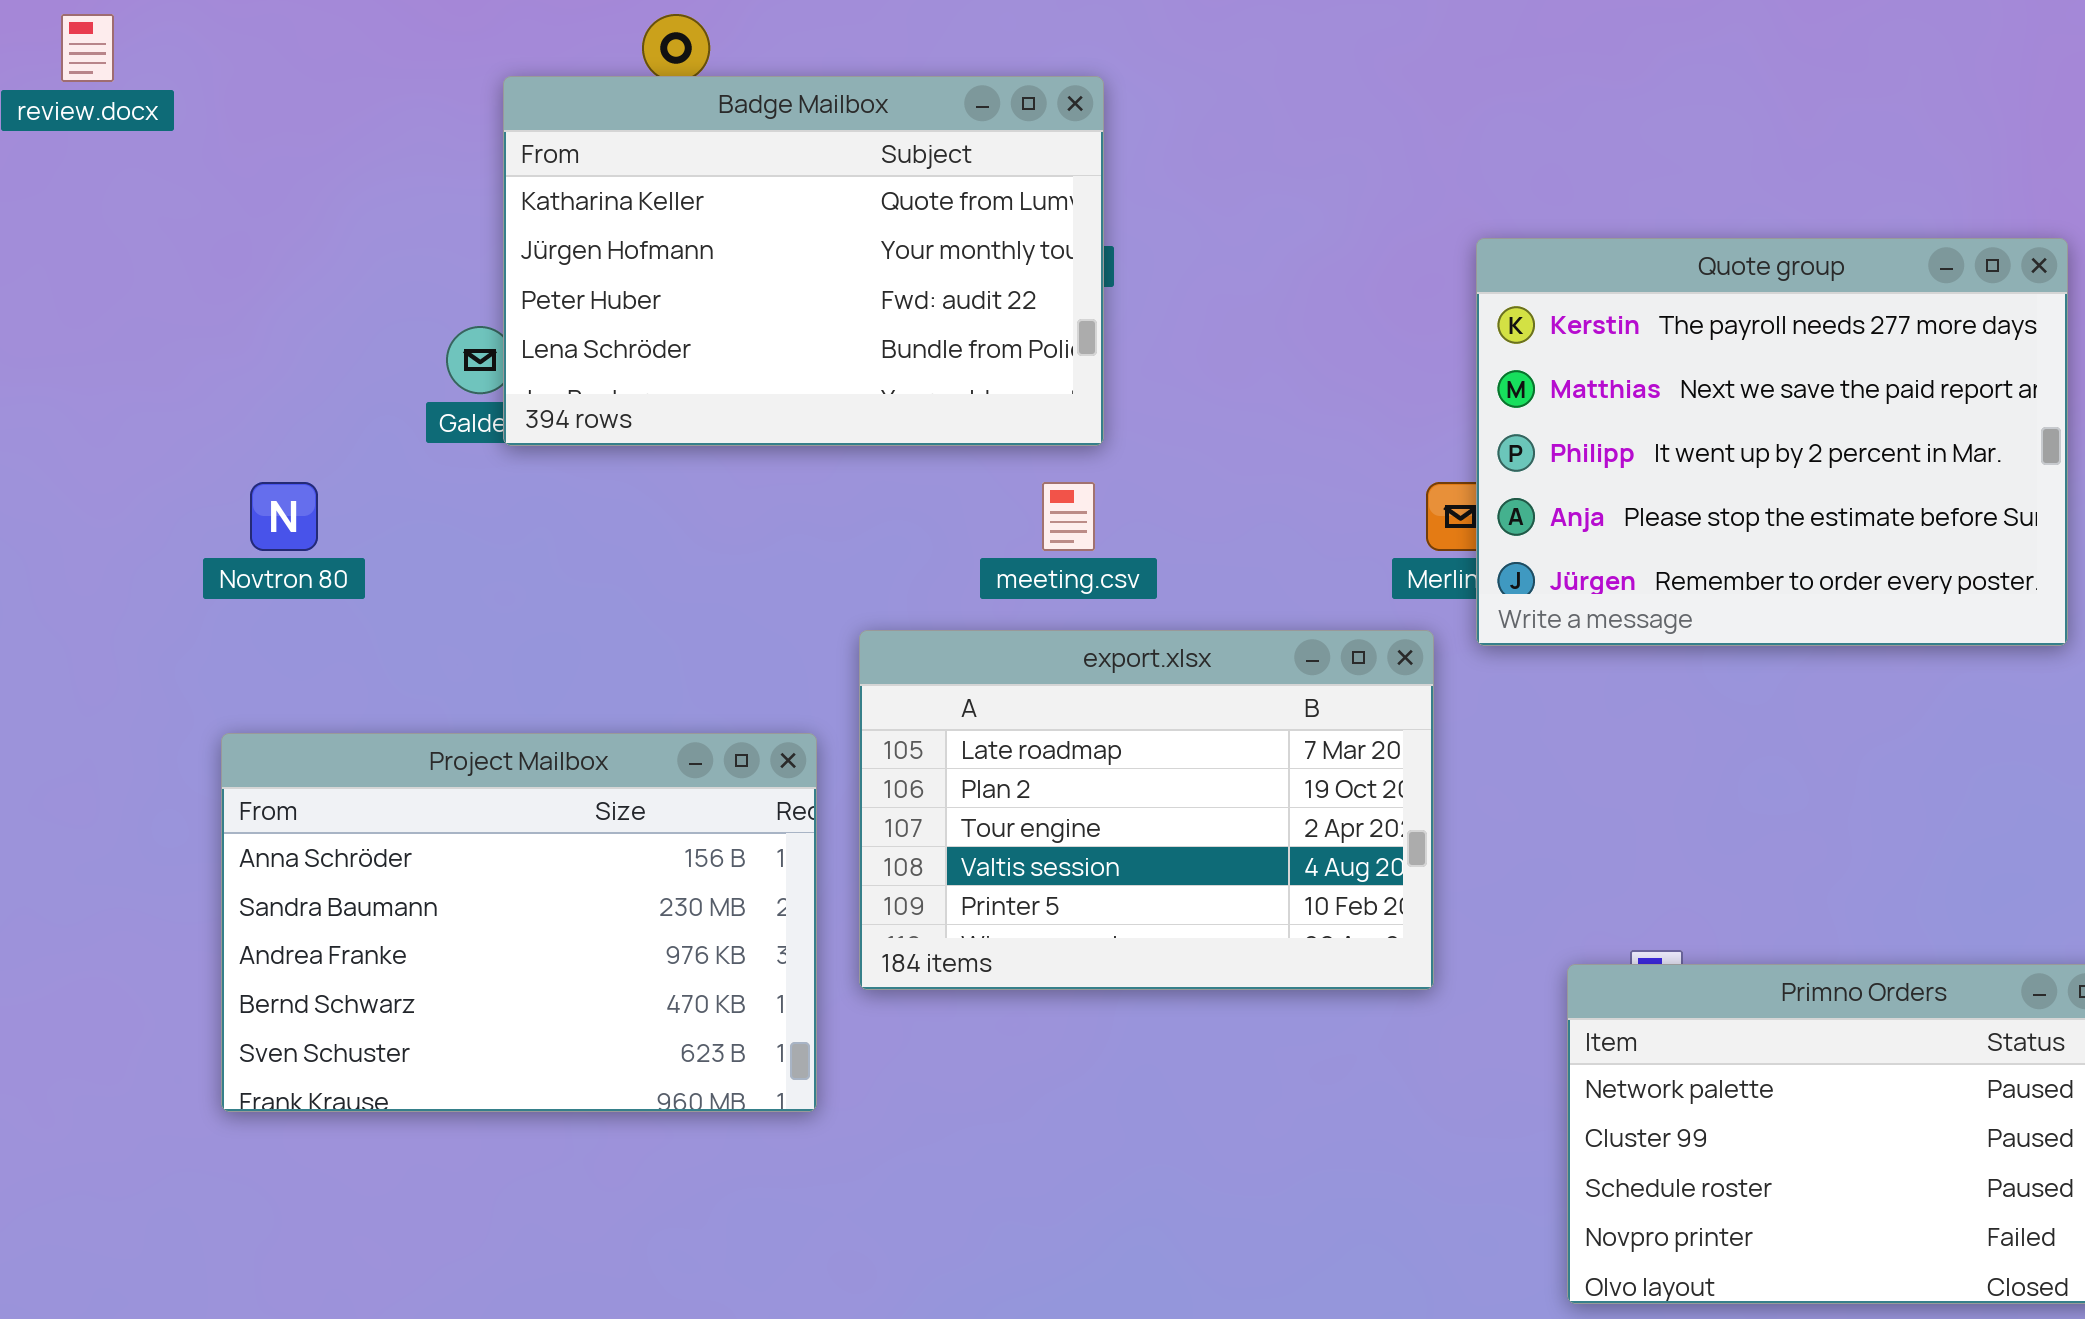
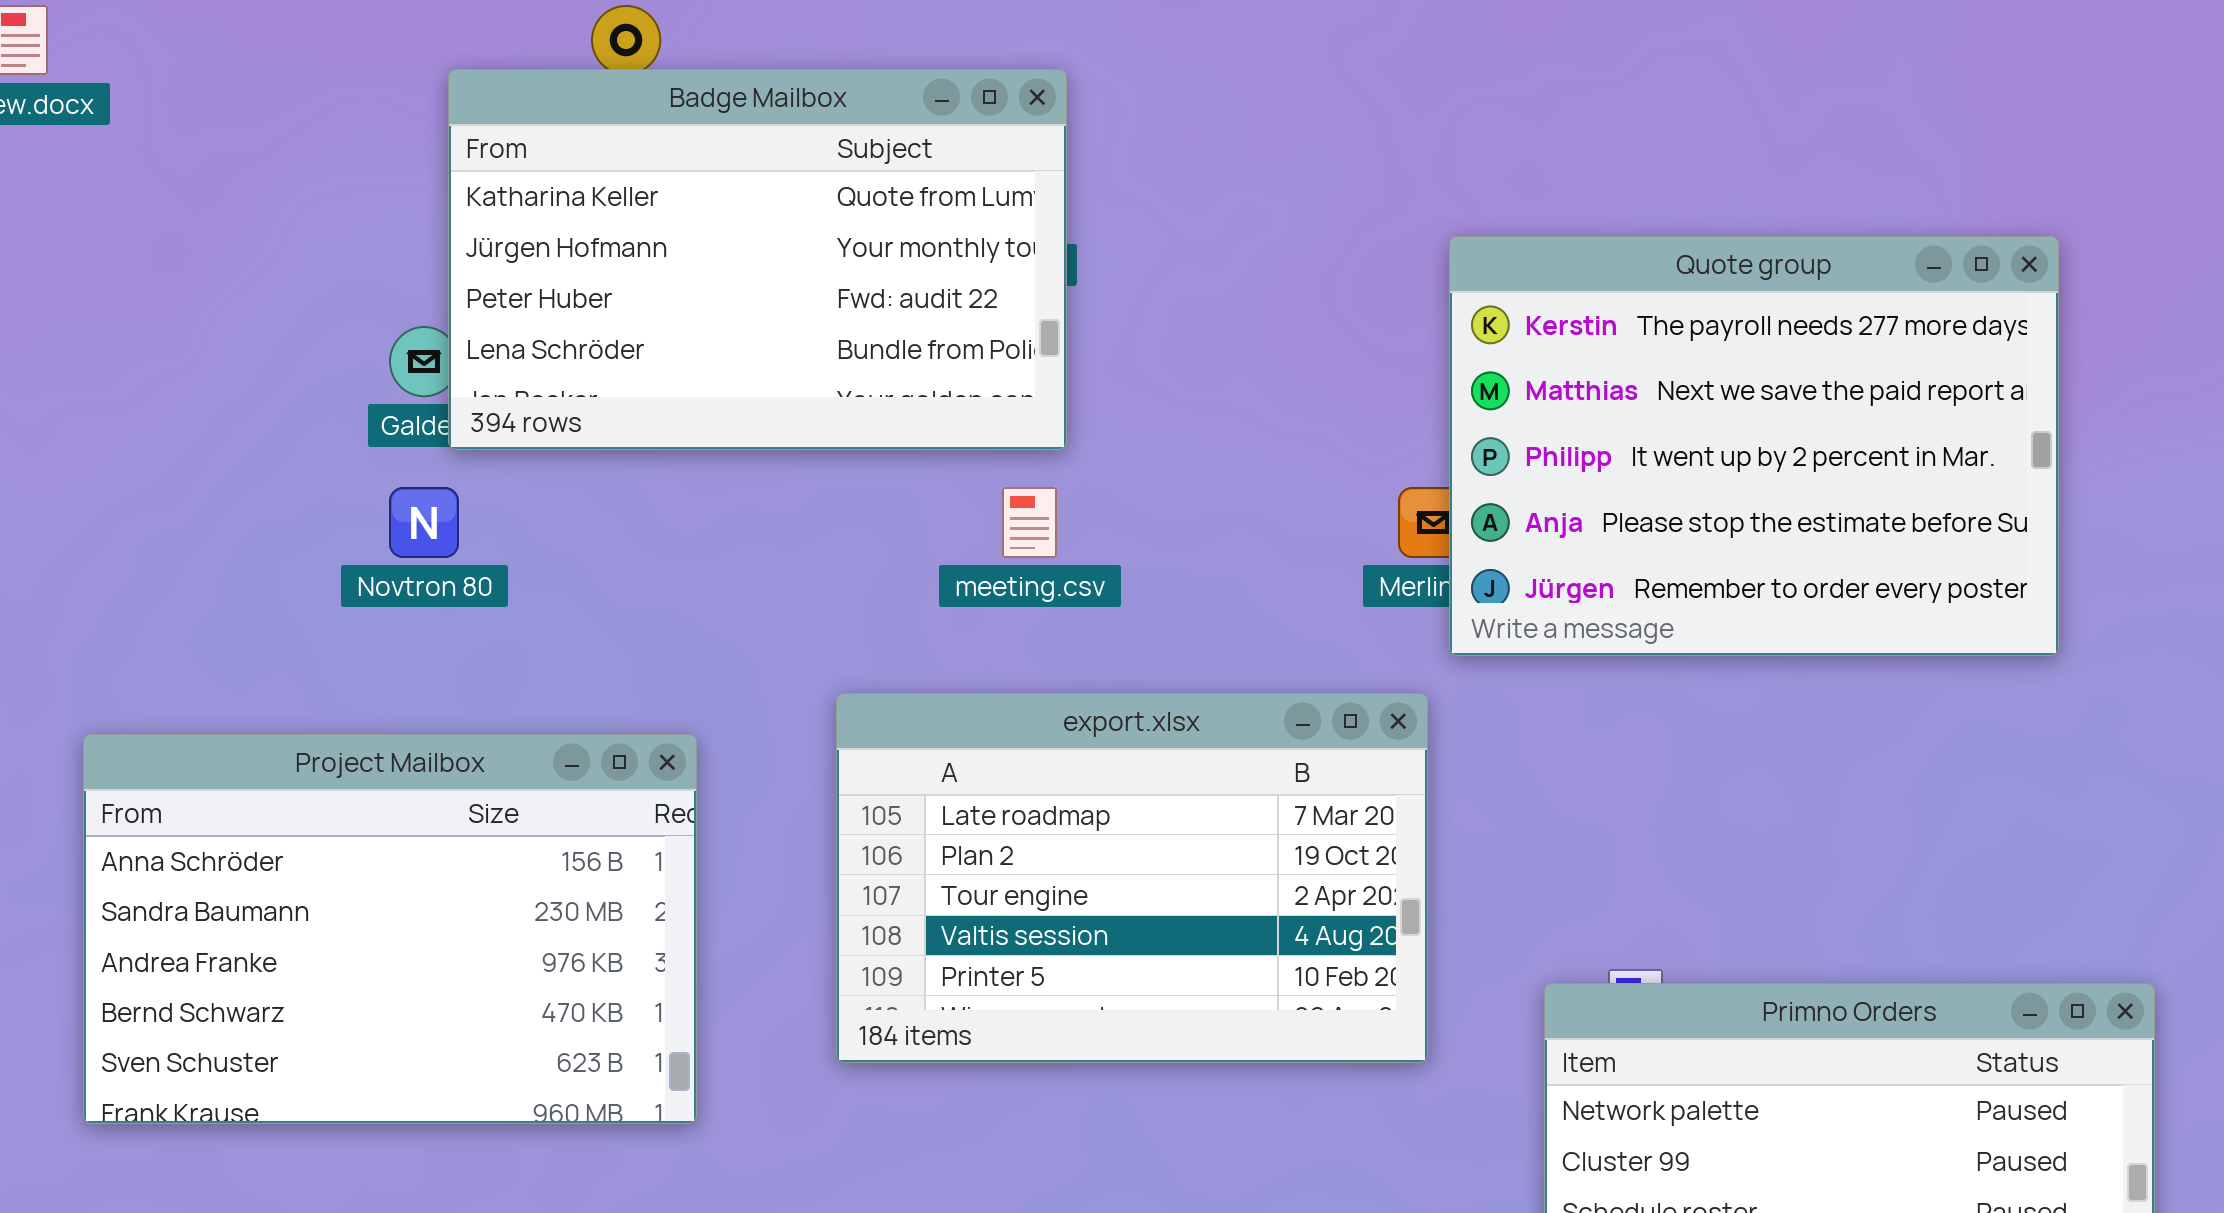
Novtron 80: [250,482,318,551] -> [389,487,459,558], moved
export.xlsx: [859,630,1434,990] -> [836,693,1428,1063], moved
Project Mailbox: [221,733,817,1112] -> [83,734,697,1124], moved

